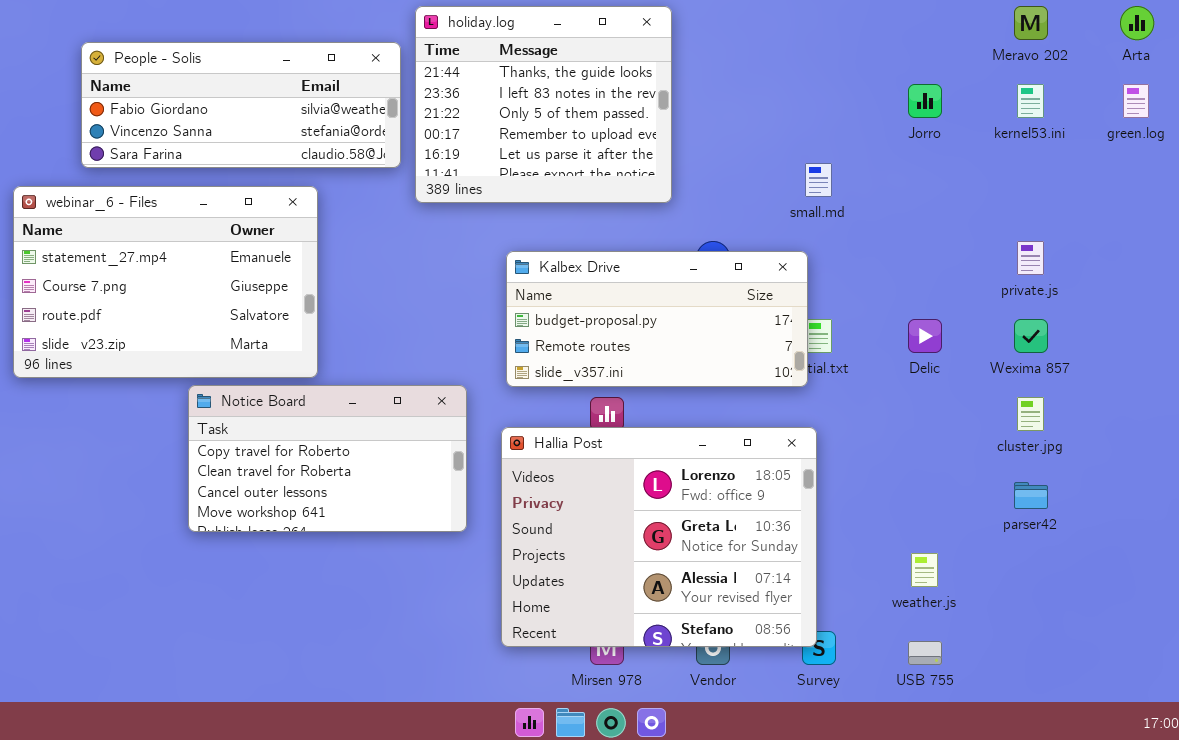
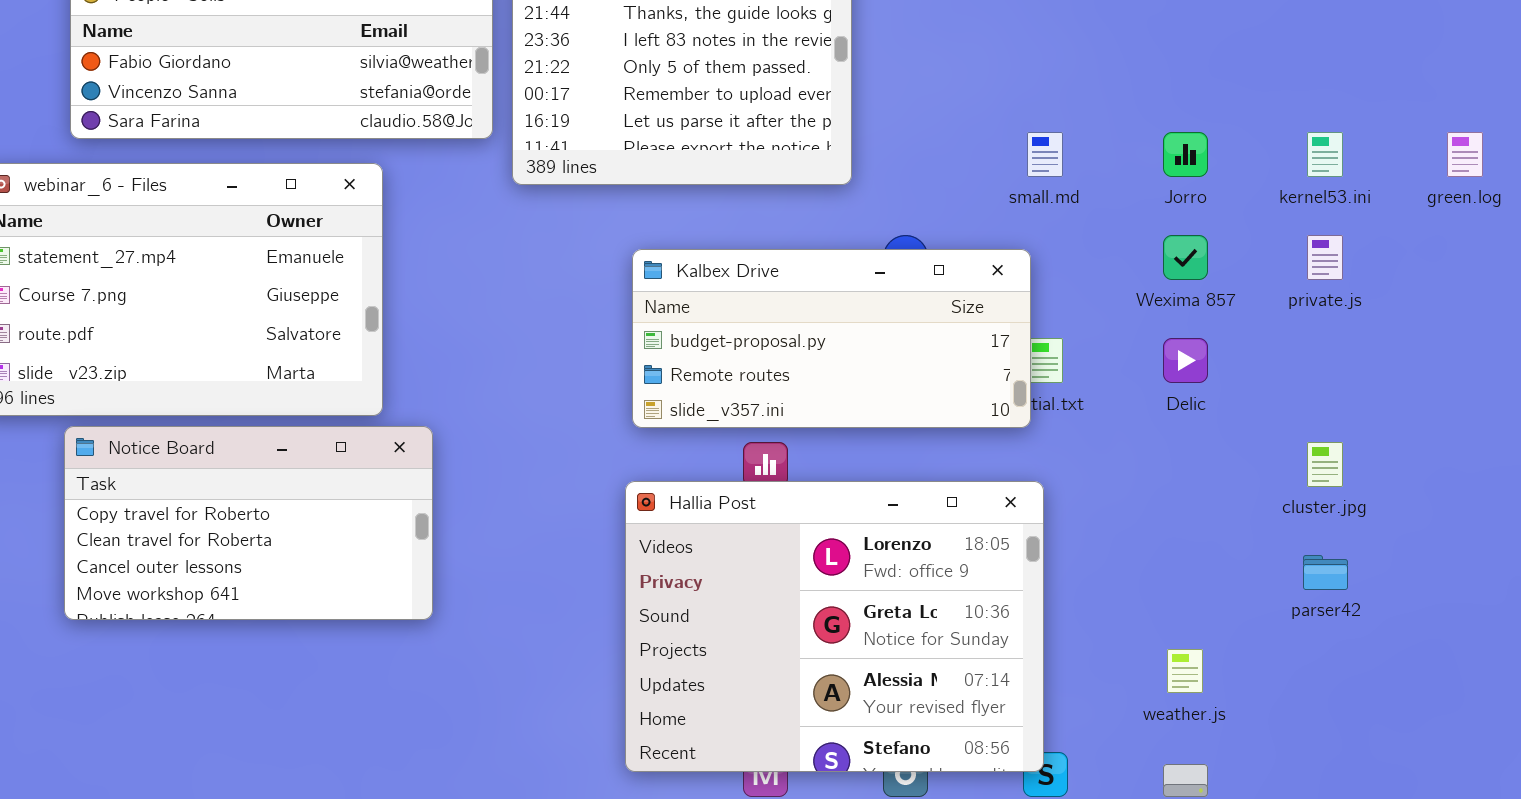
Jorro: [908,84,942,118] -> [1163,132,1208,177], moved
kernel53.ini: [1017,84,1044,118] -> [1307,132,1343,177], moved
green.log: [1123,84,1149,118] -> [1447,132,1483,177], moved
Wexima 857: [1014,319,1048,353] -> [1163,235,1208,280], moved
Notice Board: [188,385,467,532] -> [64,426,433,620], moved

